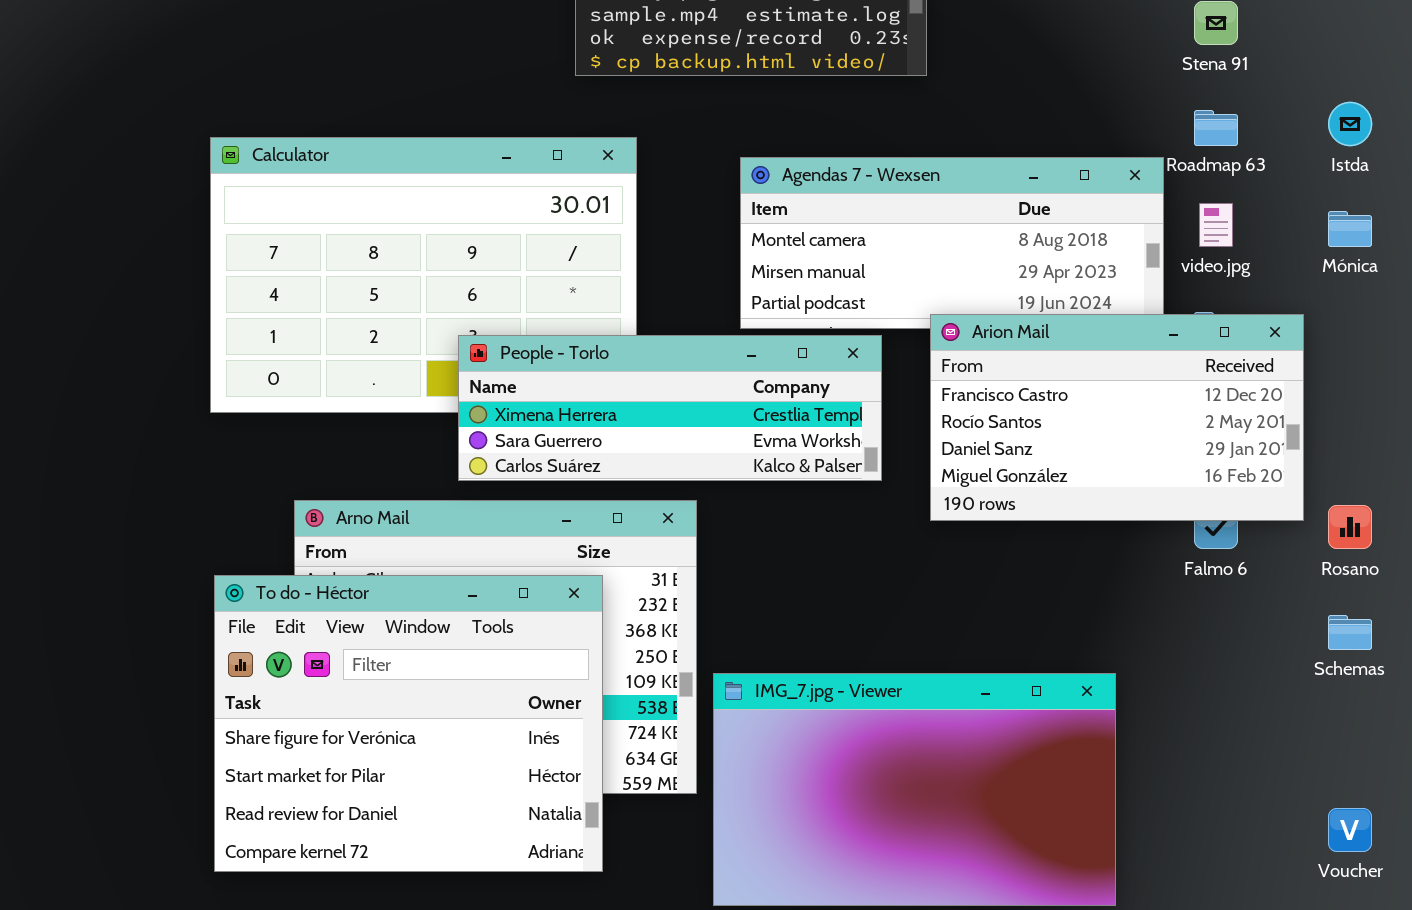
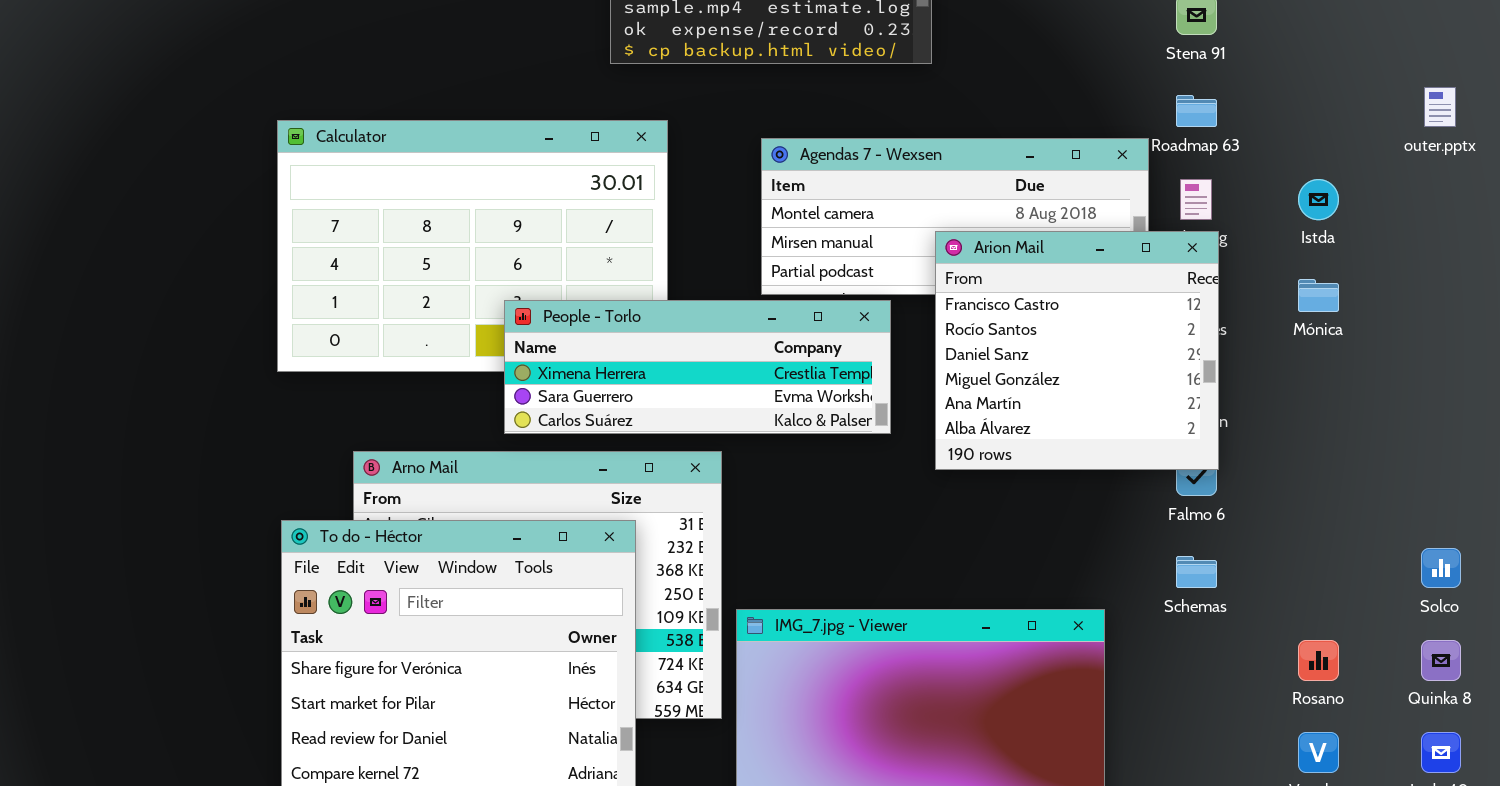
Istda: [1328,102,1372,146] -> [1298,179,1339,220], moved
Mónica: [1328,211,1372,247] -> [1298,279,1339,312], moved
Arion Mail: [930,314,1304,521] -> [935,231,1219,470], resized
Rosano: [1328,505,1372,549] -> [1298,640,1339,681], moved
Schemas: [1328,615,1372,650] -> [1176,556,1217,588], moved

